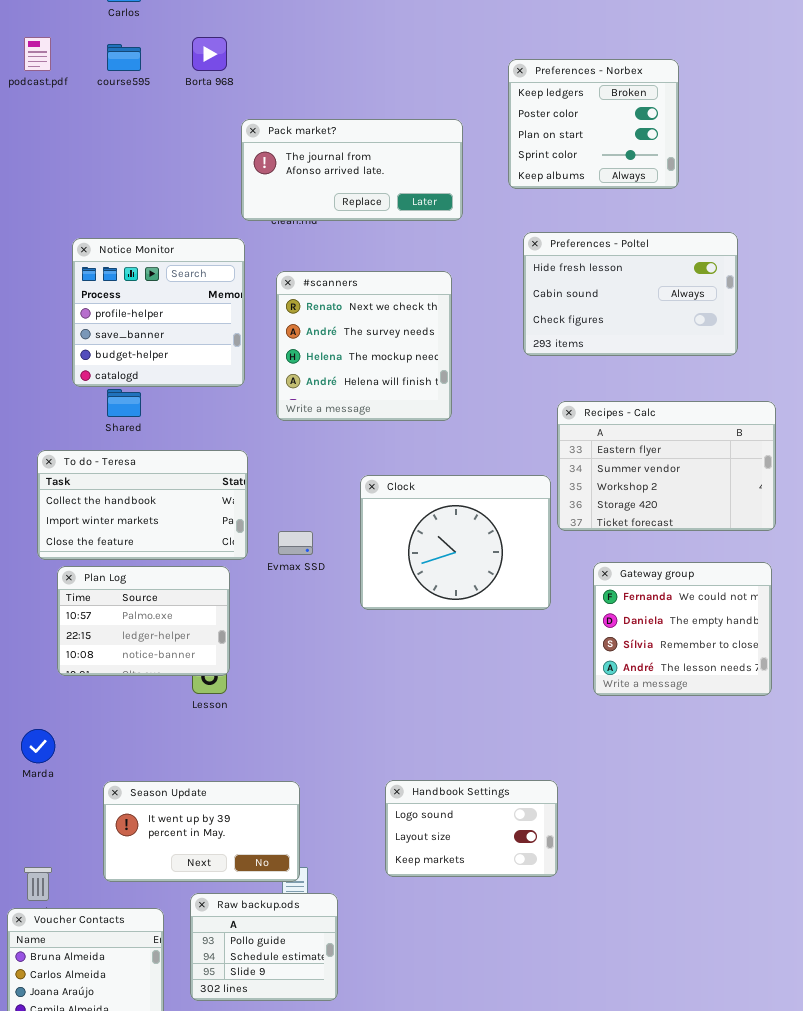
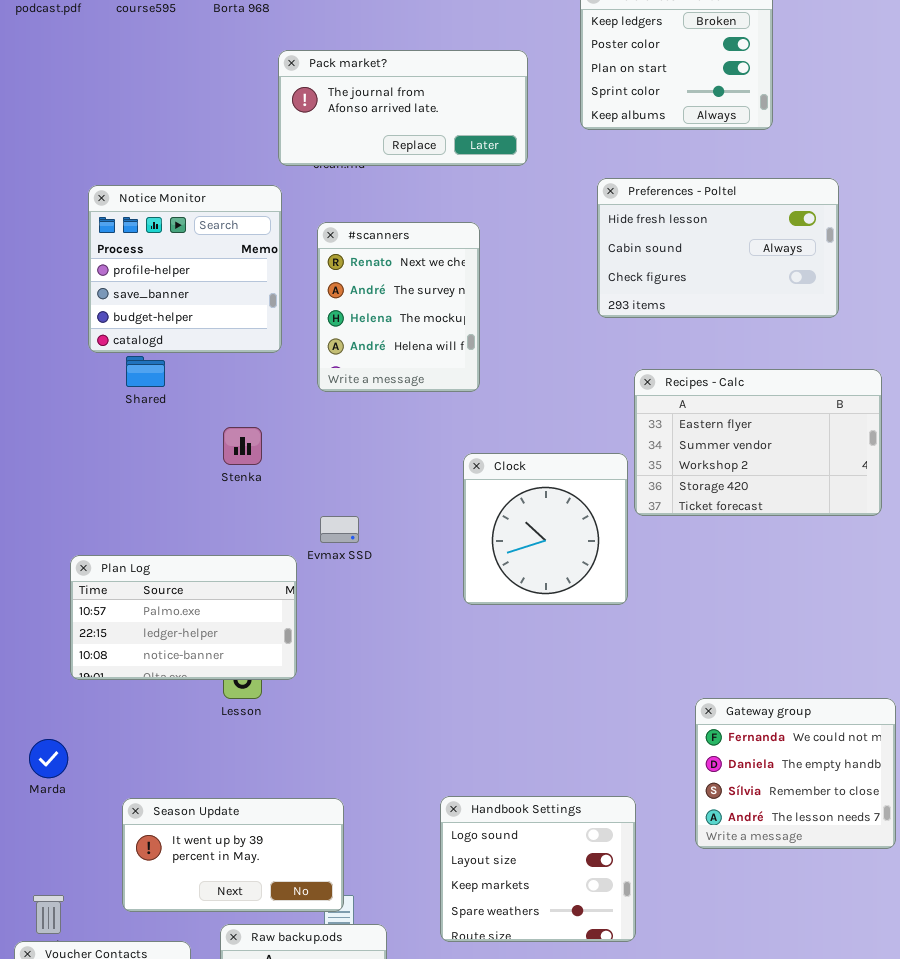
#scanners: [276,271,452,421] -> [317,222,480,392], resized
To do - Teresa: [37,450,248,560] -> none, closed
Clock: [360,475,551,610] -> [463,453,628,605], resized
Gateway group: [593,562,772,696] -> [695,698,896,849], moved
Plan Log: [57,566,230,676] -> [70,555,297,680], resized
Handbook Settings: [385,780,558,877] -> [440,796,636,942], resized

